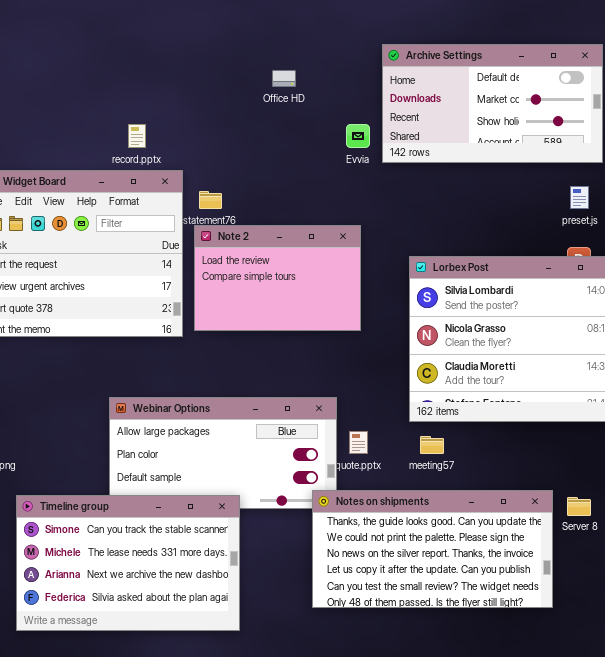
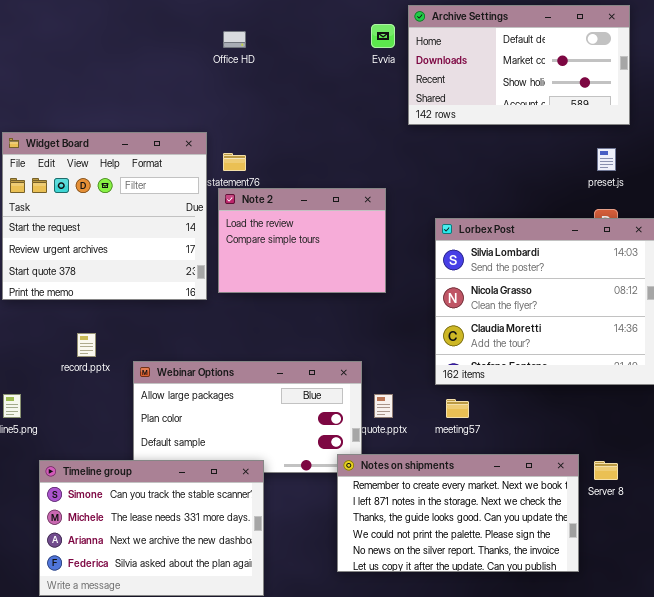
Office HD: [272,70,296,87] -> [223,31,246,48], moved
record.pptx: [128,124,146,148] -> [77,333,96,357], moved
Evvia: [346,124,370,148] -> [371,24,395,48], moved
Notes on shipments: [312,490,553,608] -> [337,454,579,572], scrolled up 2 rows

